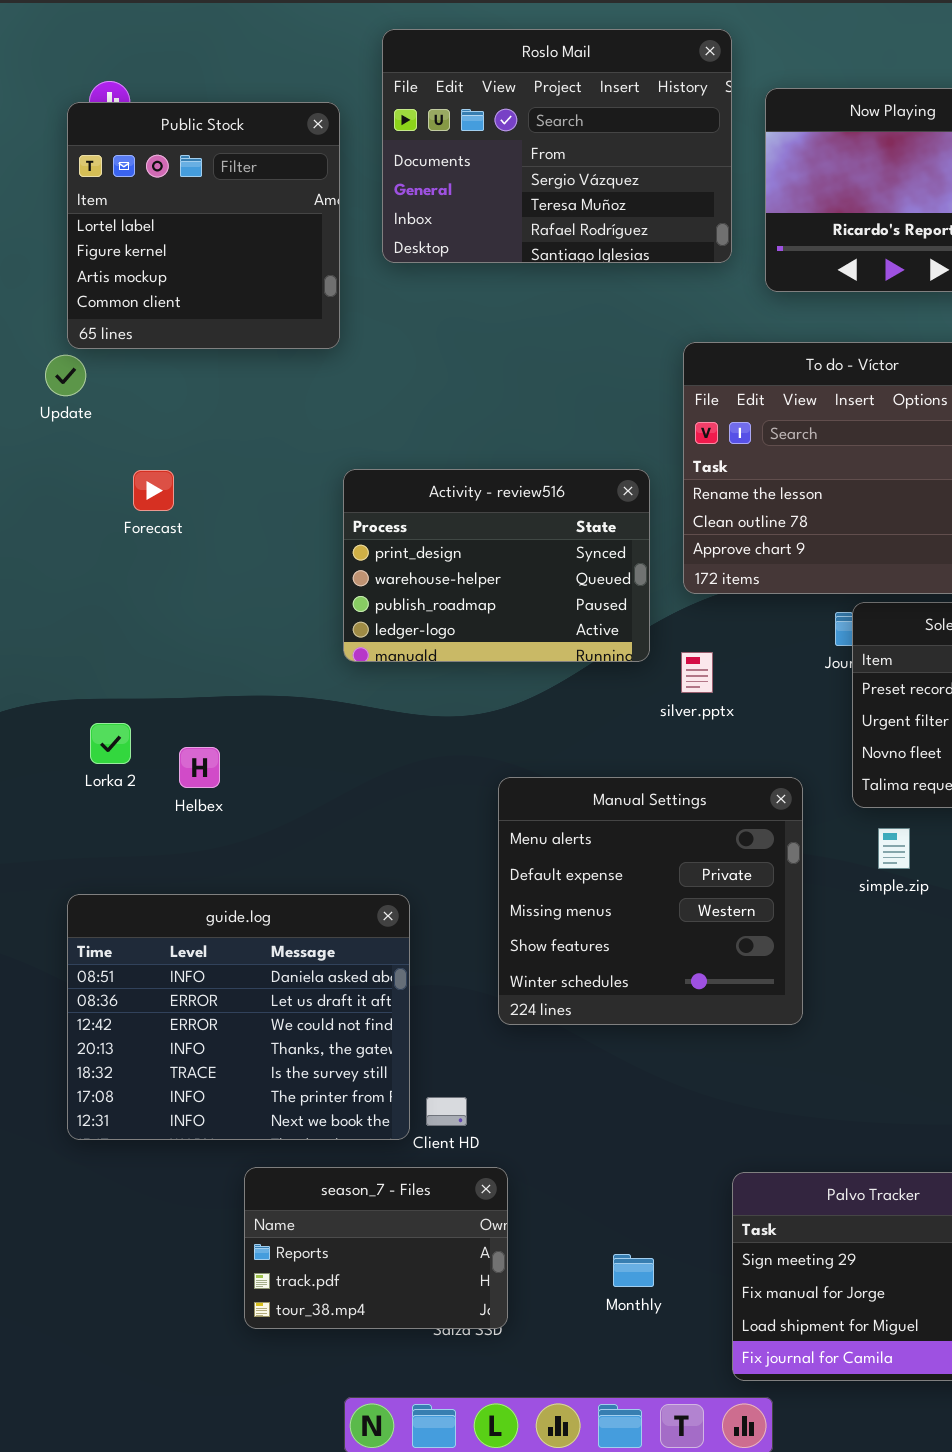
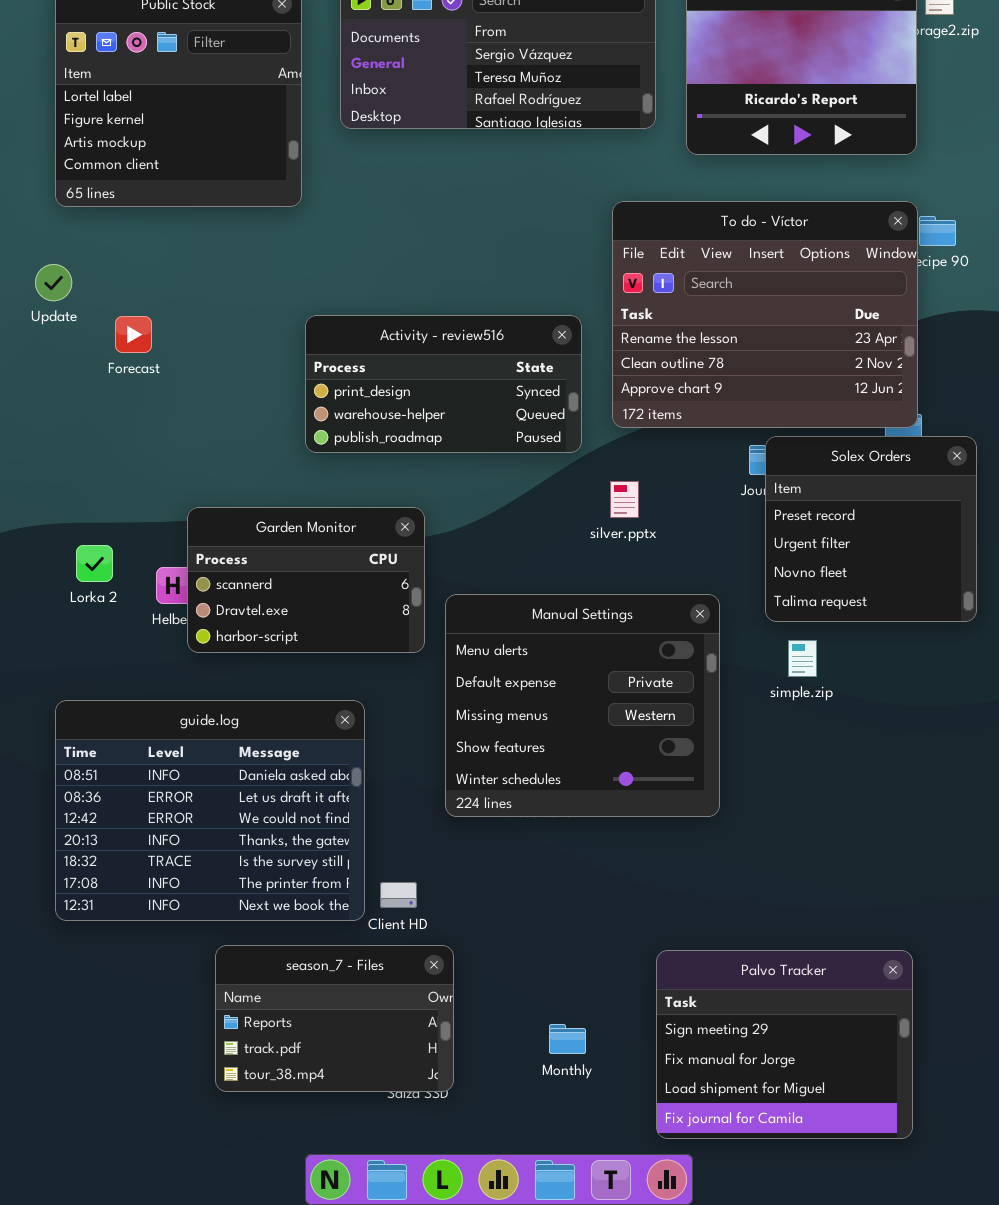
Update: [45,355,86,396] -> [35,264,72,301], moved
Activity - review516: [343,469,650,662] -> [305,315,582,453], resized
Garden Monitor: none -> [187,507,425,653], opened

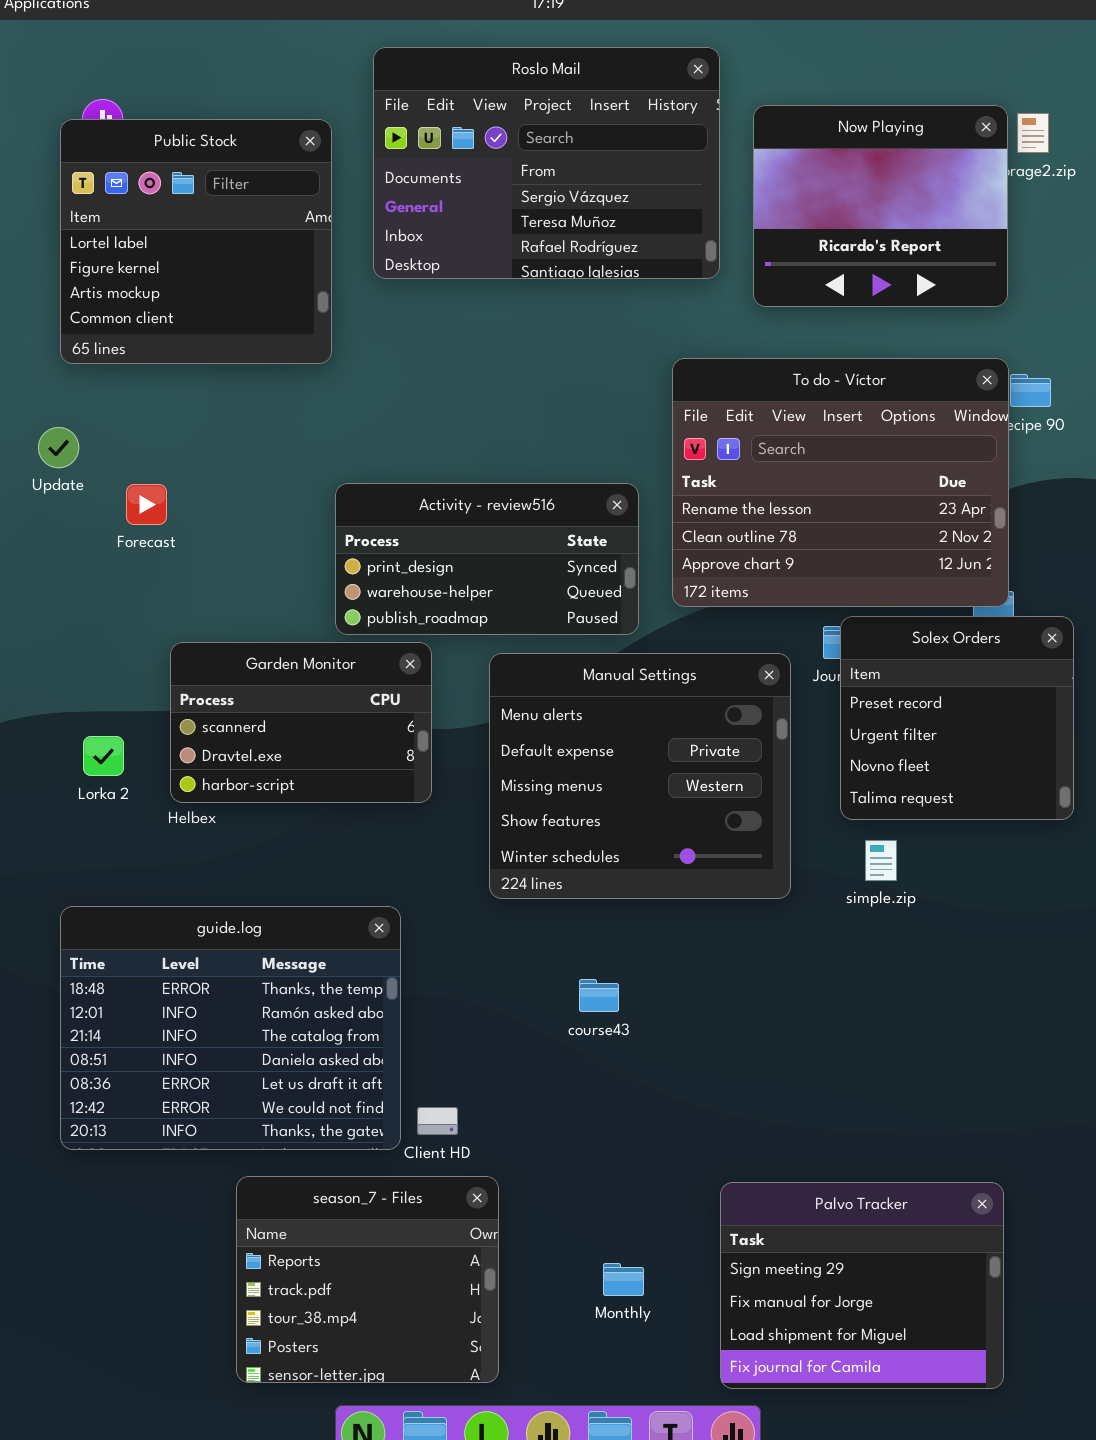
Garden Monitor: [187,507,425,653] -> [170,642,432,803], moved
Manual Settings: [445,594,720,817] -> [489,653,791,899], moved
guide.log: [55,700,365,921] -> [60,906,401,1150], scrolled up 3 rows
season_7 - Files: [215,945,454,1092] -> [236,1176,499,1383], resized

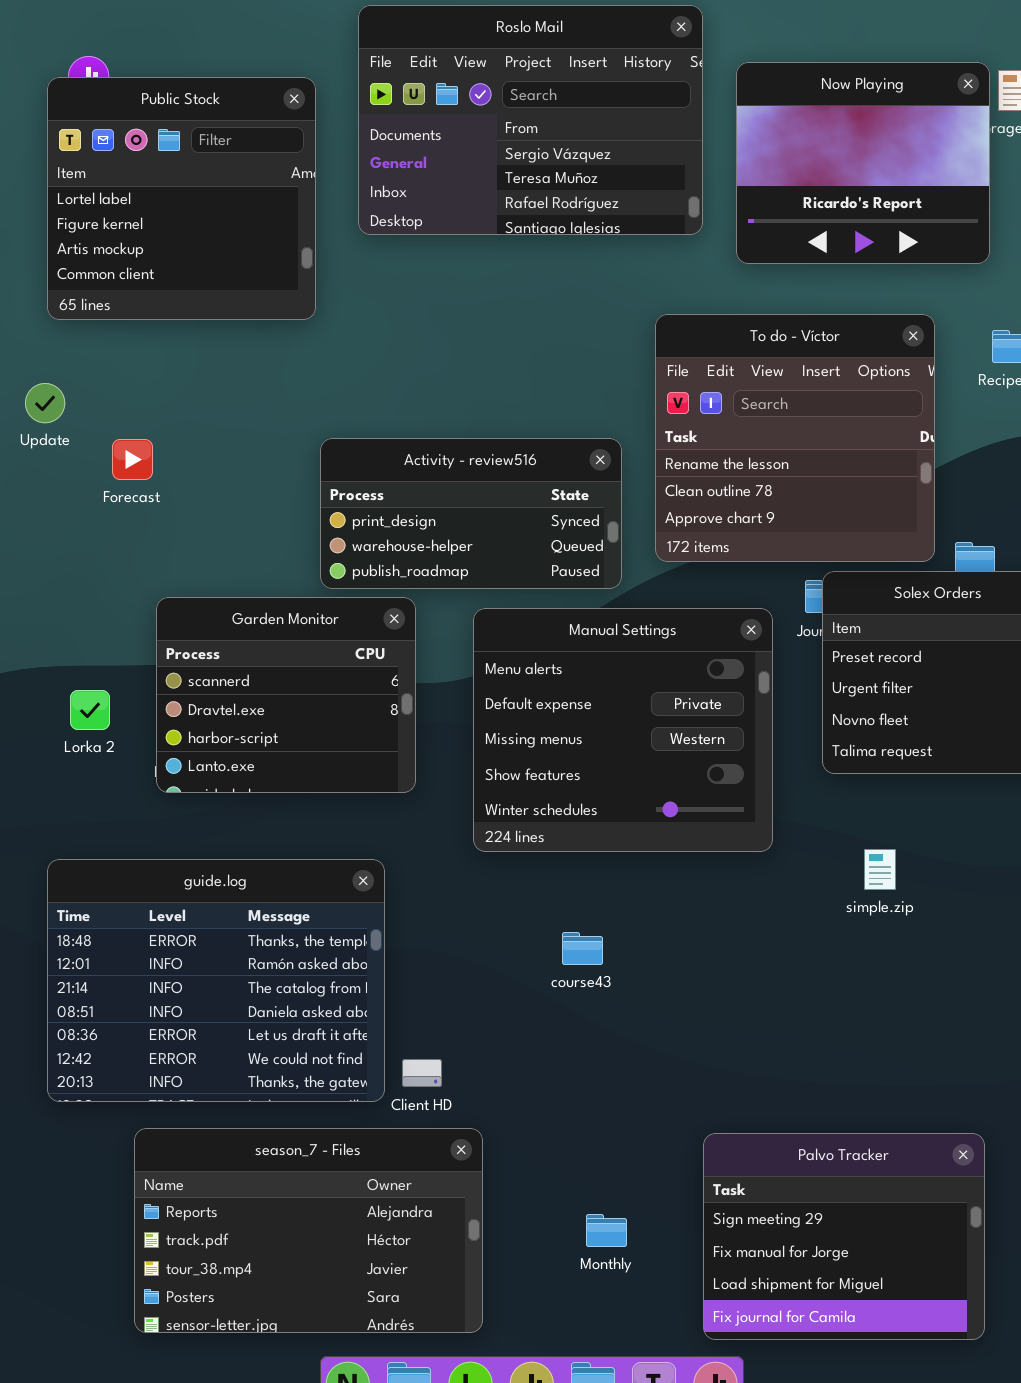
To do - Víctor: [672,358,1009,607] -> [655,314,935,562], resized
Garden Monitor: [170,642,432,803] -> [156,597,416,793], resized
simple.zip: [865,840,897,881] -> [864,849,896,890], moved
season_7 - Files: [236,1176,499,1383] -> [134,1128,483,1333], resized

